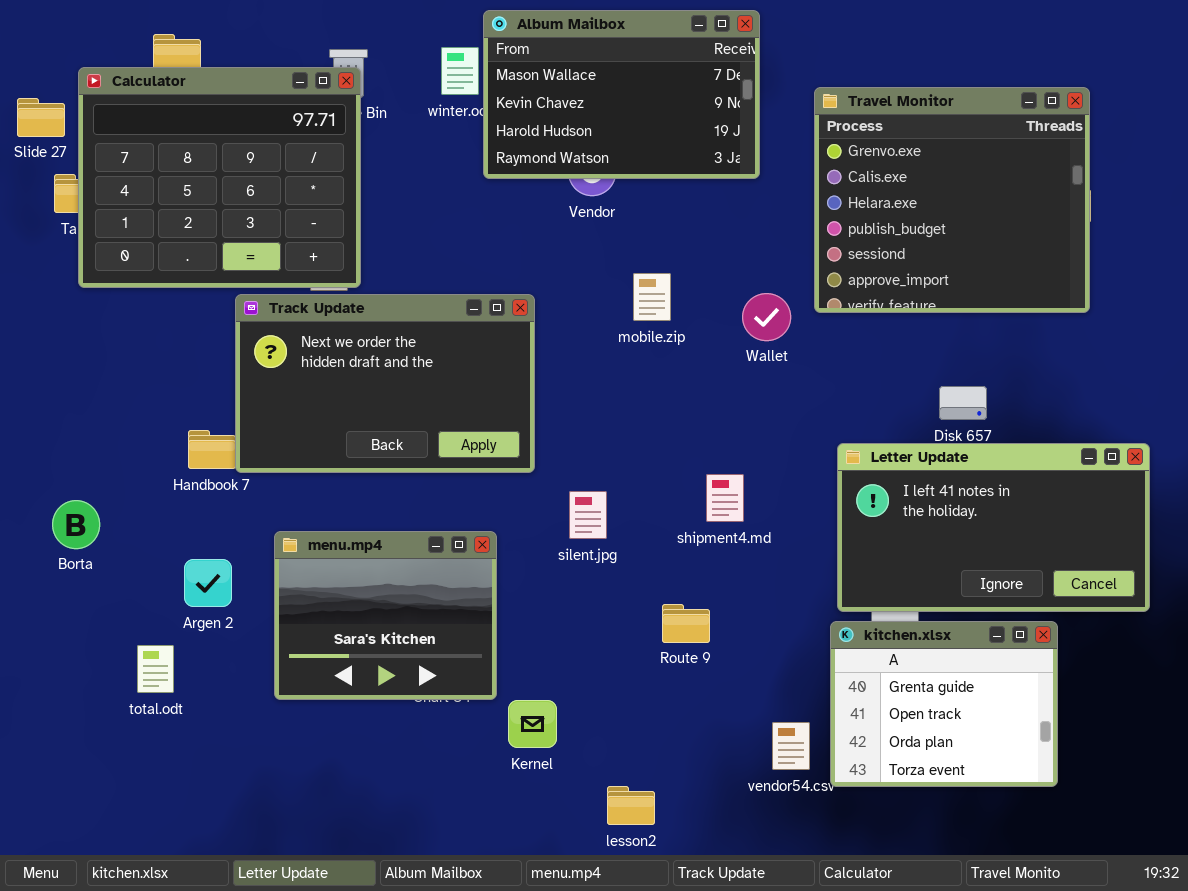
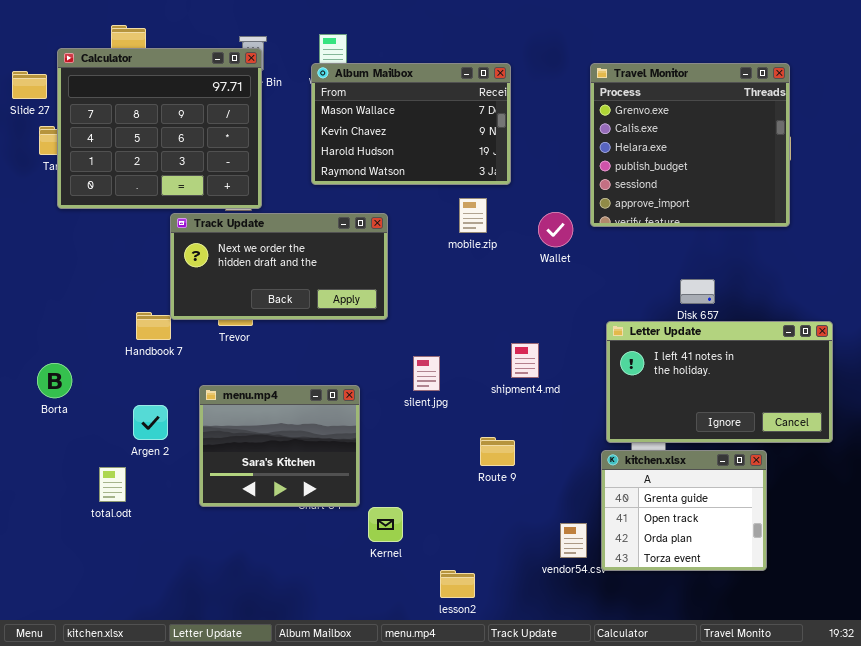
Album Mailbox: [483,10,760,179] -> [311,63,511,185], moved
Track Update: [235,294,535,473] -> [170,213,388,320], resized

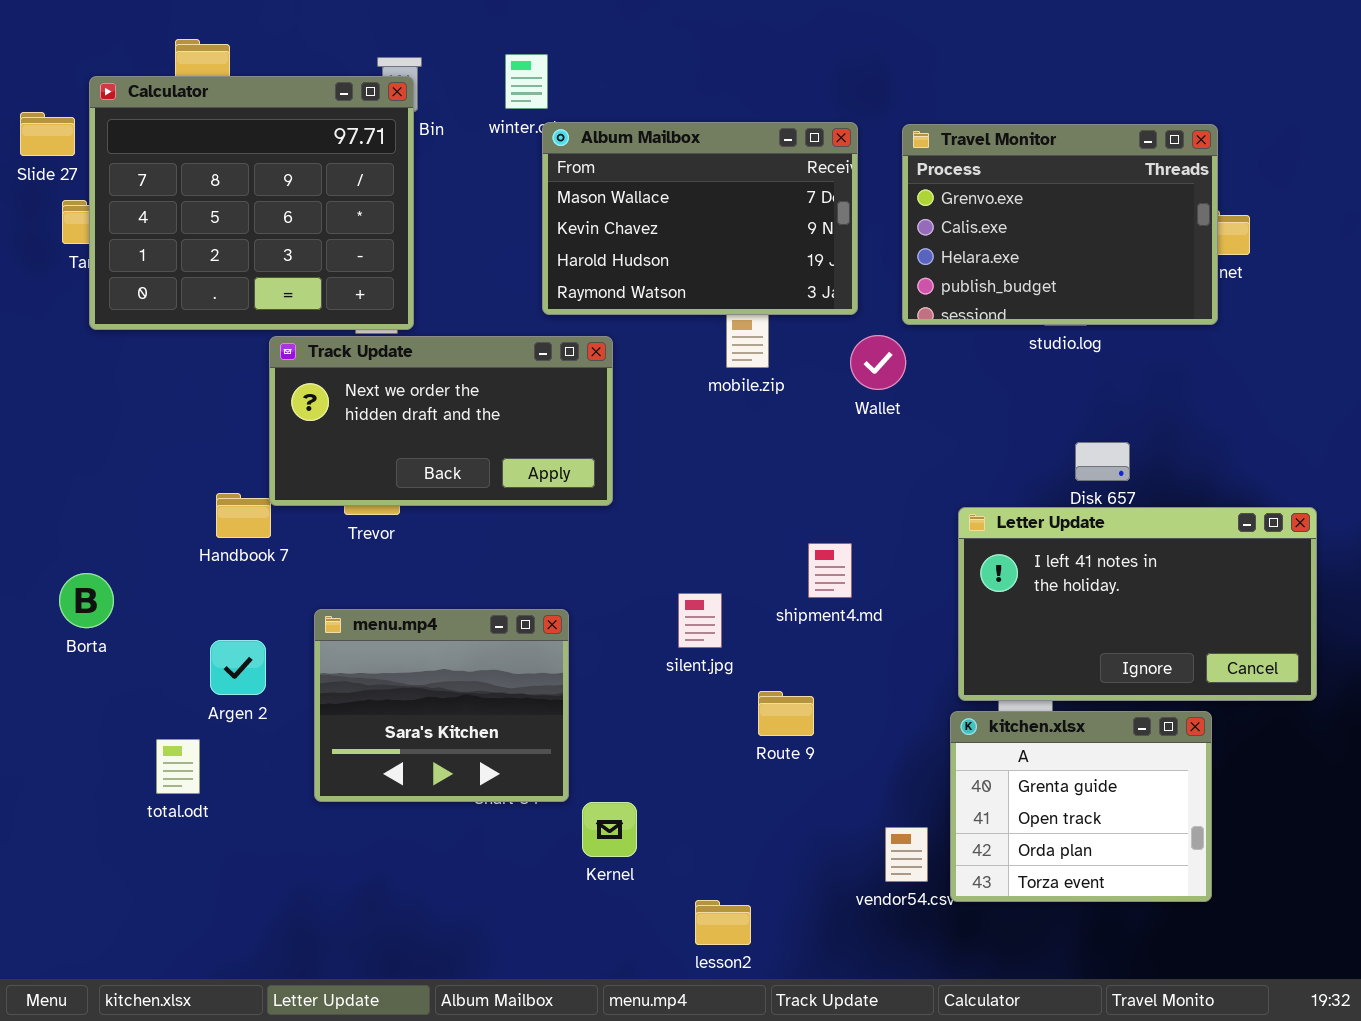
Album Mailbox: [311,63,511,185] -> [542,122,858,315], moved
Travel Monitor: [590,63,790,227] -> [902,124,1218,325], moved, resized
silent.jpg: [413,356,440,391] -> [678,593,722,648], moved

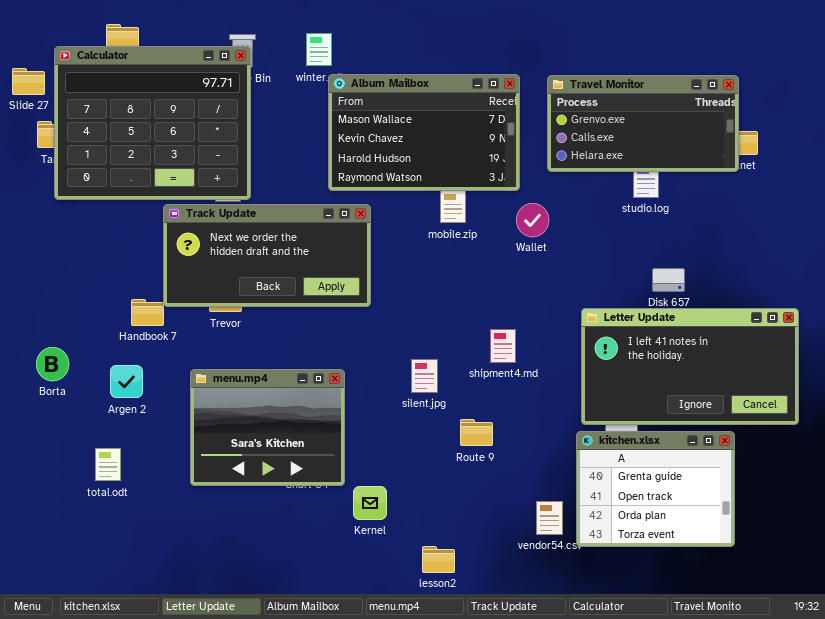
Travel Monitor: [902,124,1218,325] -> [547,75,739,172], resized
Argen 2: [210,640,266,695] -> [110,365,143,398], moved

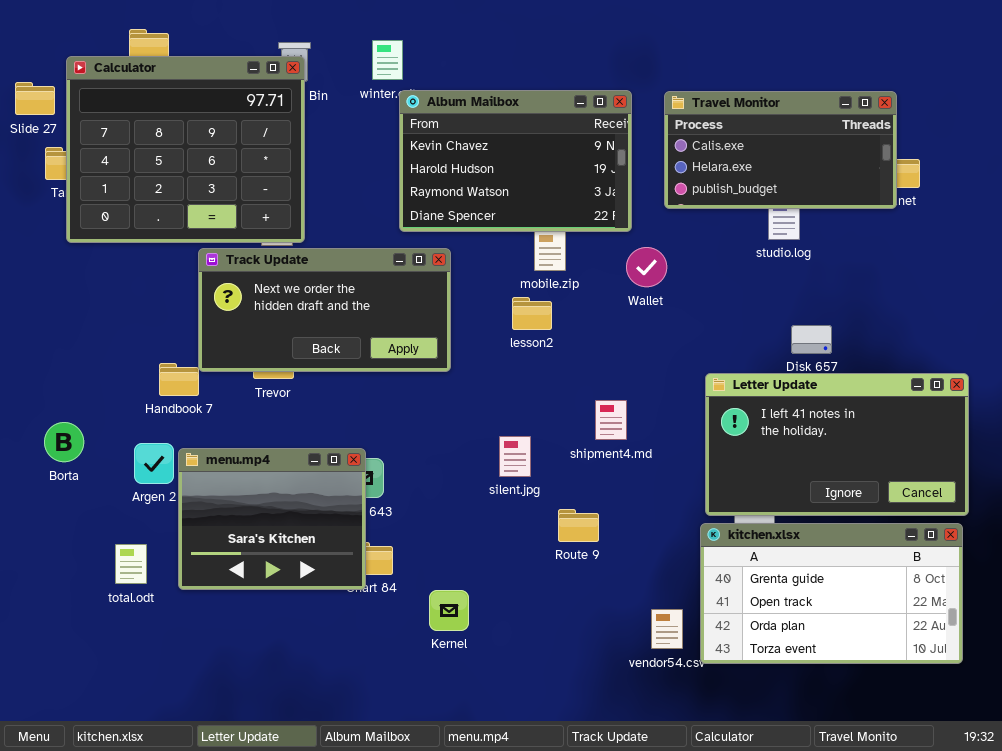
Album Mailbox: [328,74,520,191] -> [399,90,632,232], scrolled down 1 row
Travel Monitor: [547,75,739,172] -> [664,91,897,209], scrolled down 1 row
menu.mp4: [190,369,345,486] -> [178,448,366,590], moved
kitchen.xlsx: [576,431,735,547] -> [700,523,963,664], resized
lesson2: [422,546,455,573] -> [512,297,552,330], moved

